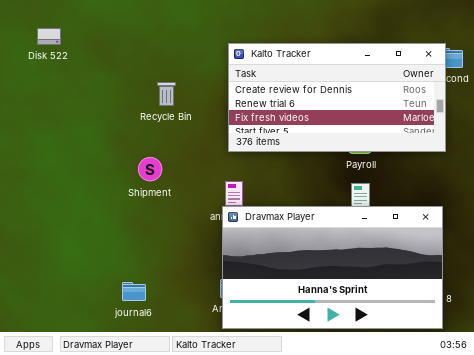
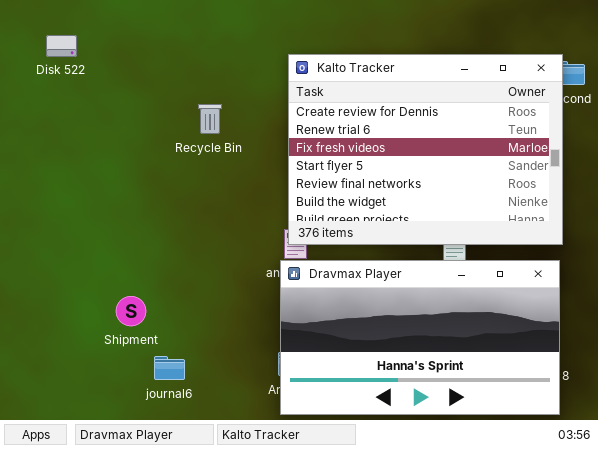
Kalto Tracker: [228,43,446,152] -> [288,54,563,245], resized
Shipment: [138,157,162,181] -> [116,296,146,326], moved

